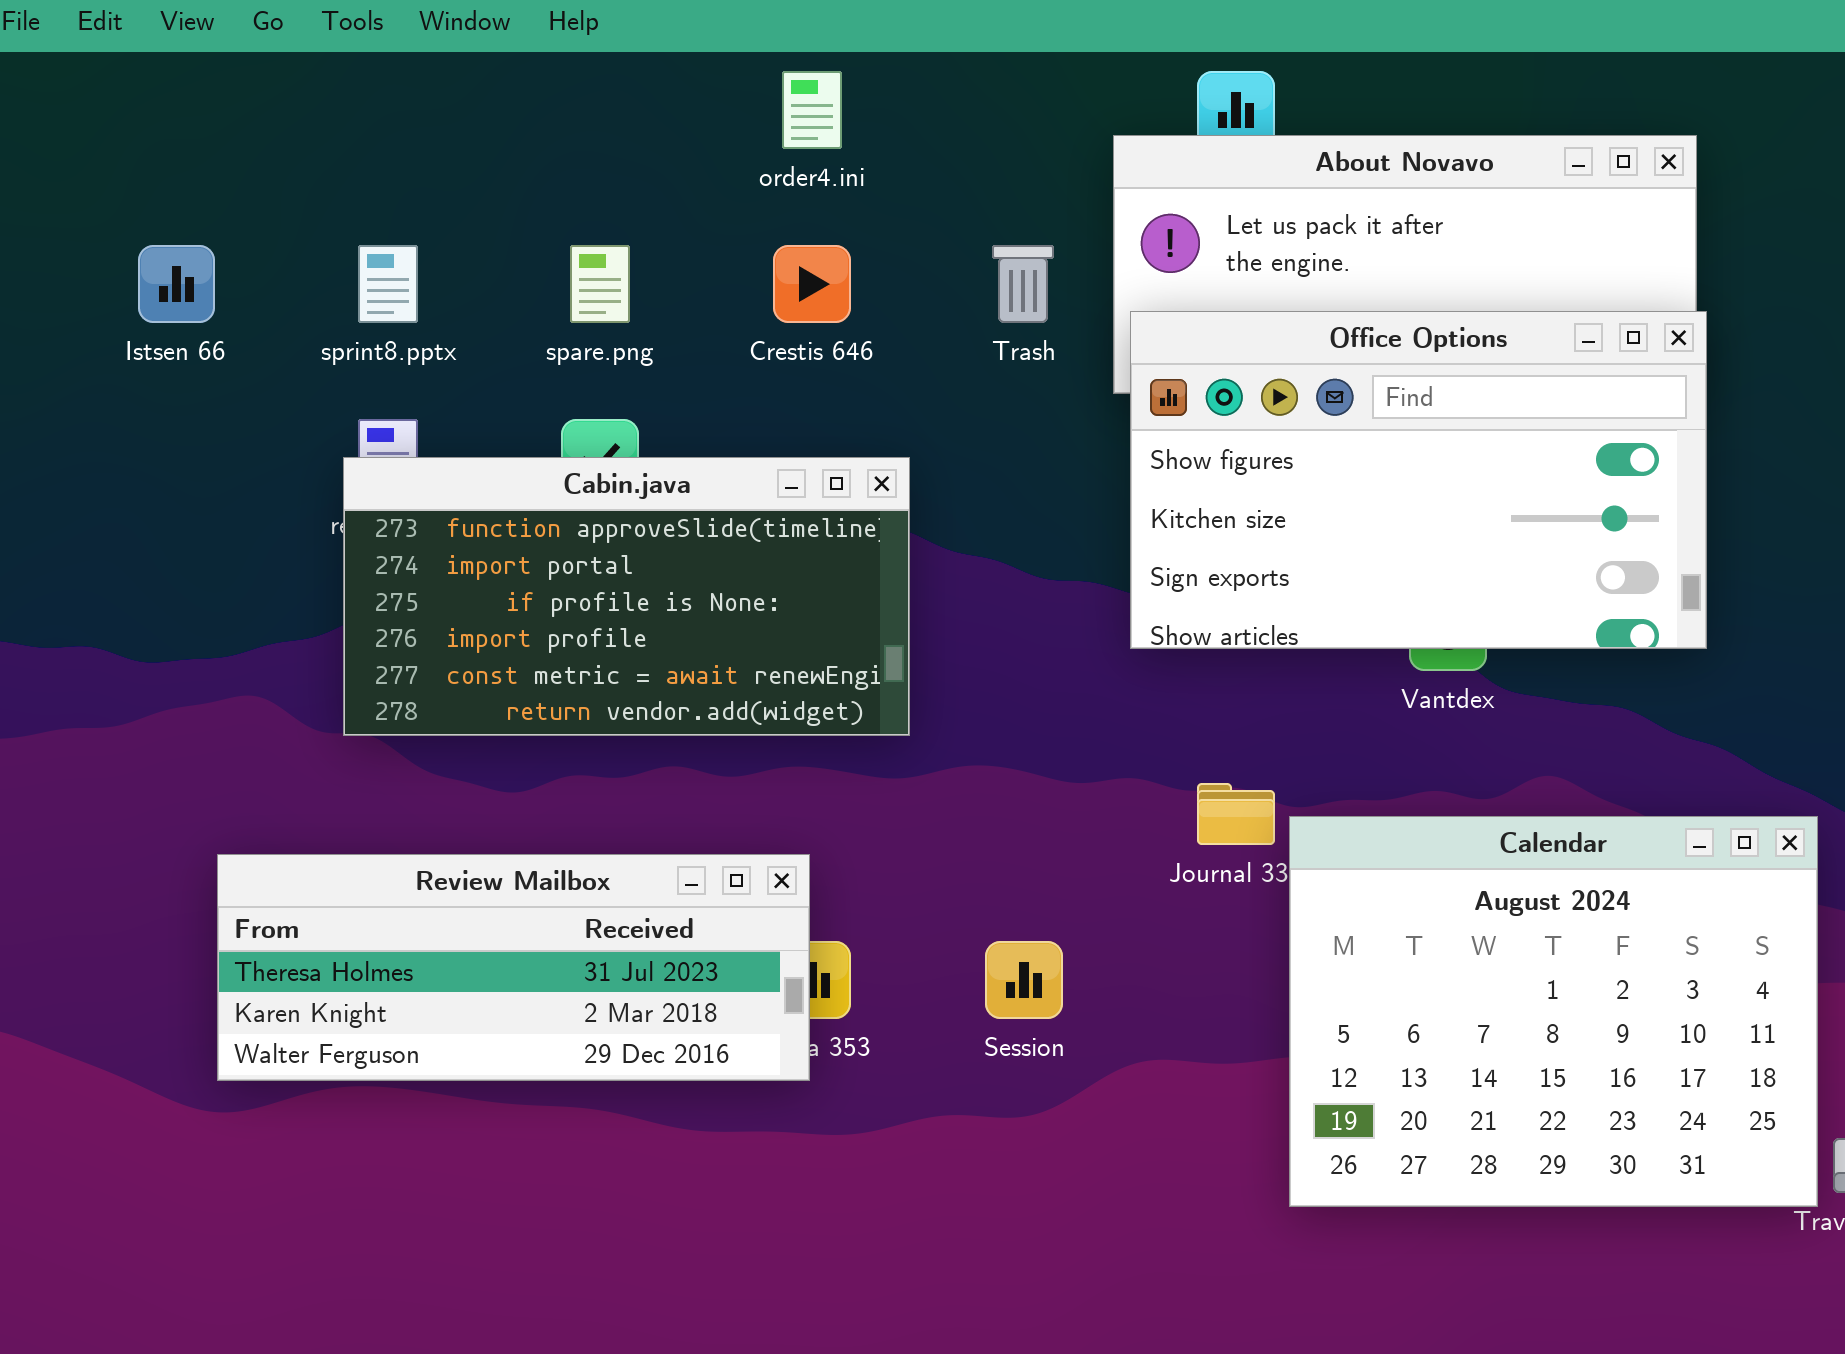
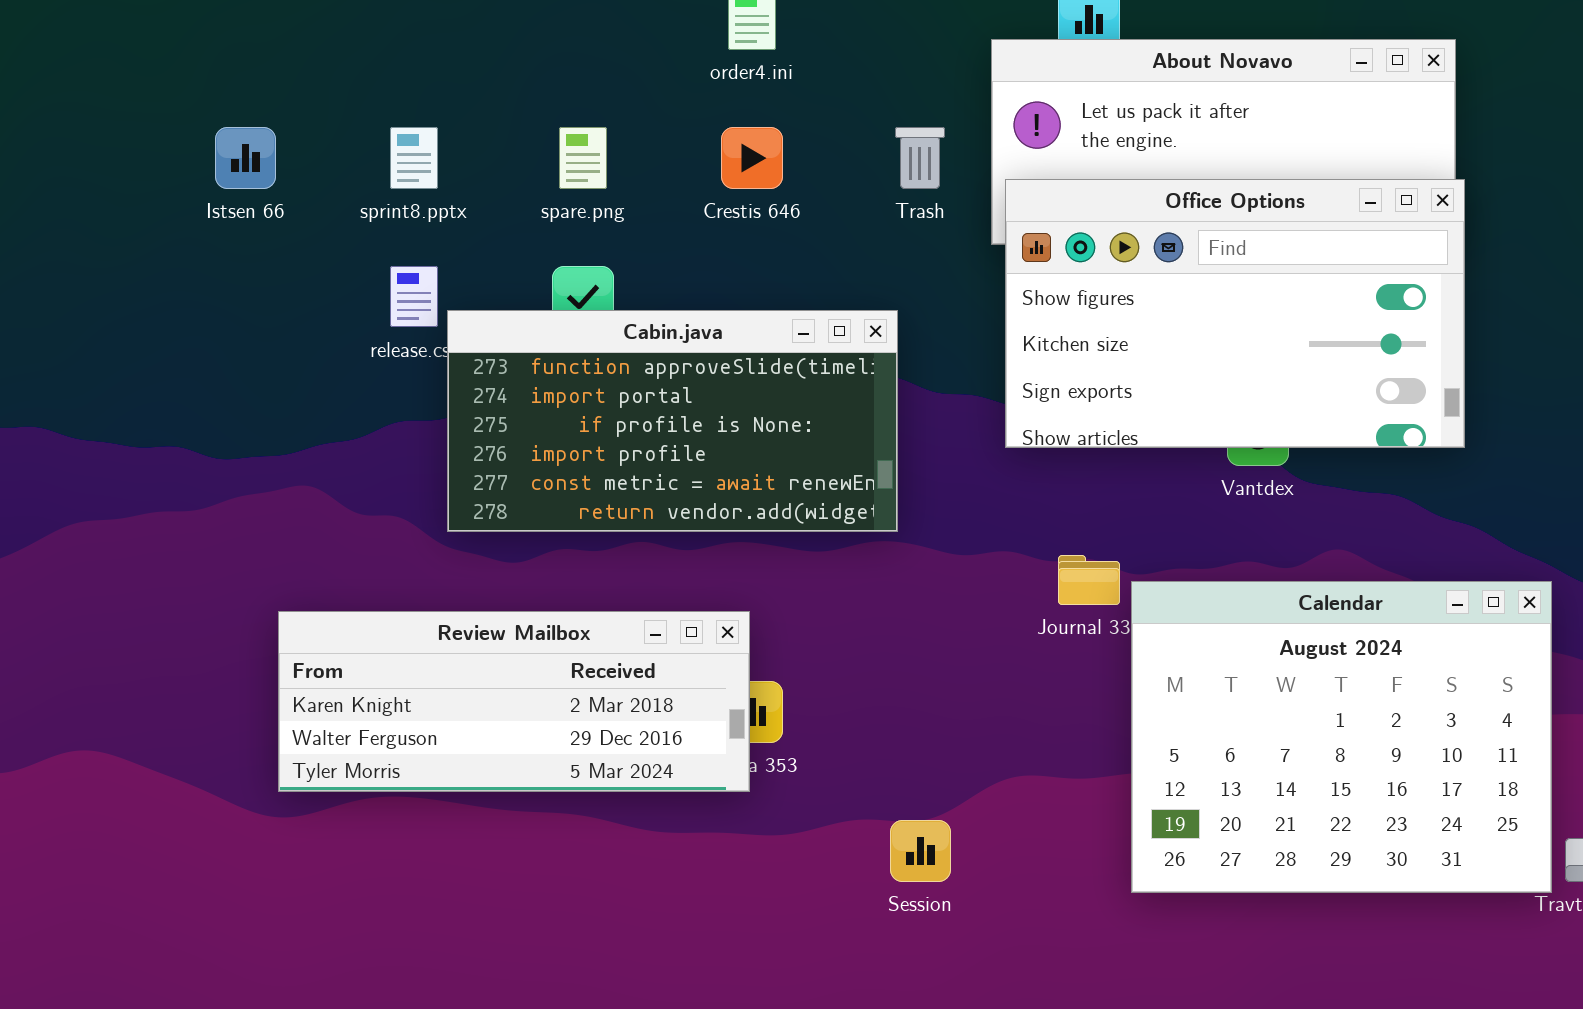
Cabin.java: [343,457,910,736] -> [447,310,898,532], moved
Review Mailbox: [217,854,810,1081] -> [278,611,750,792], scrolled down 1 row
Session: [985,941,1063,1019] -> [890,820,951,882], moved

